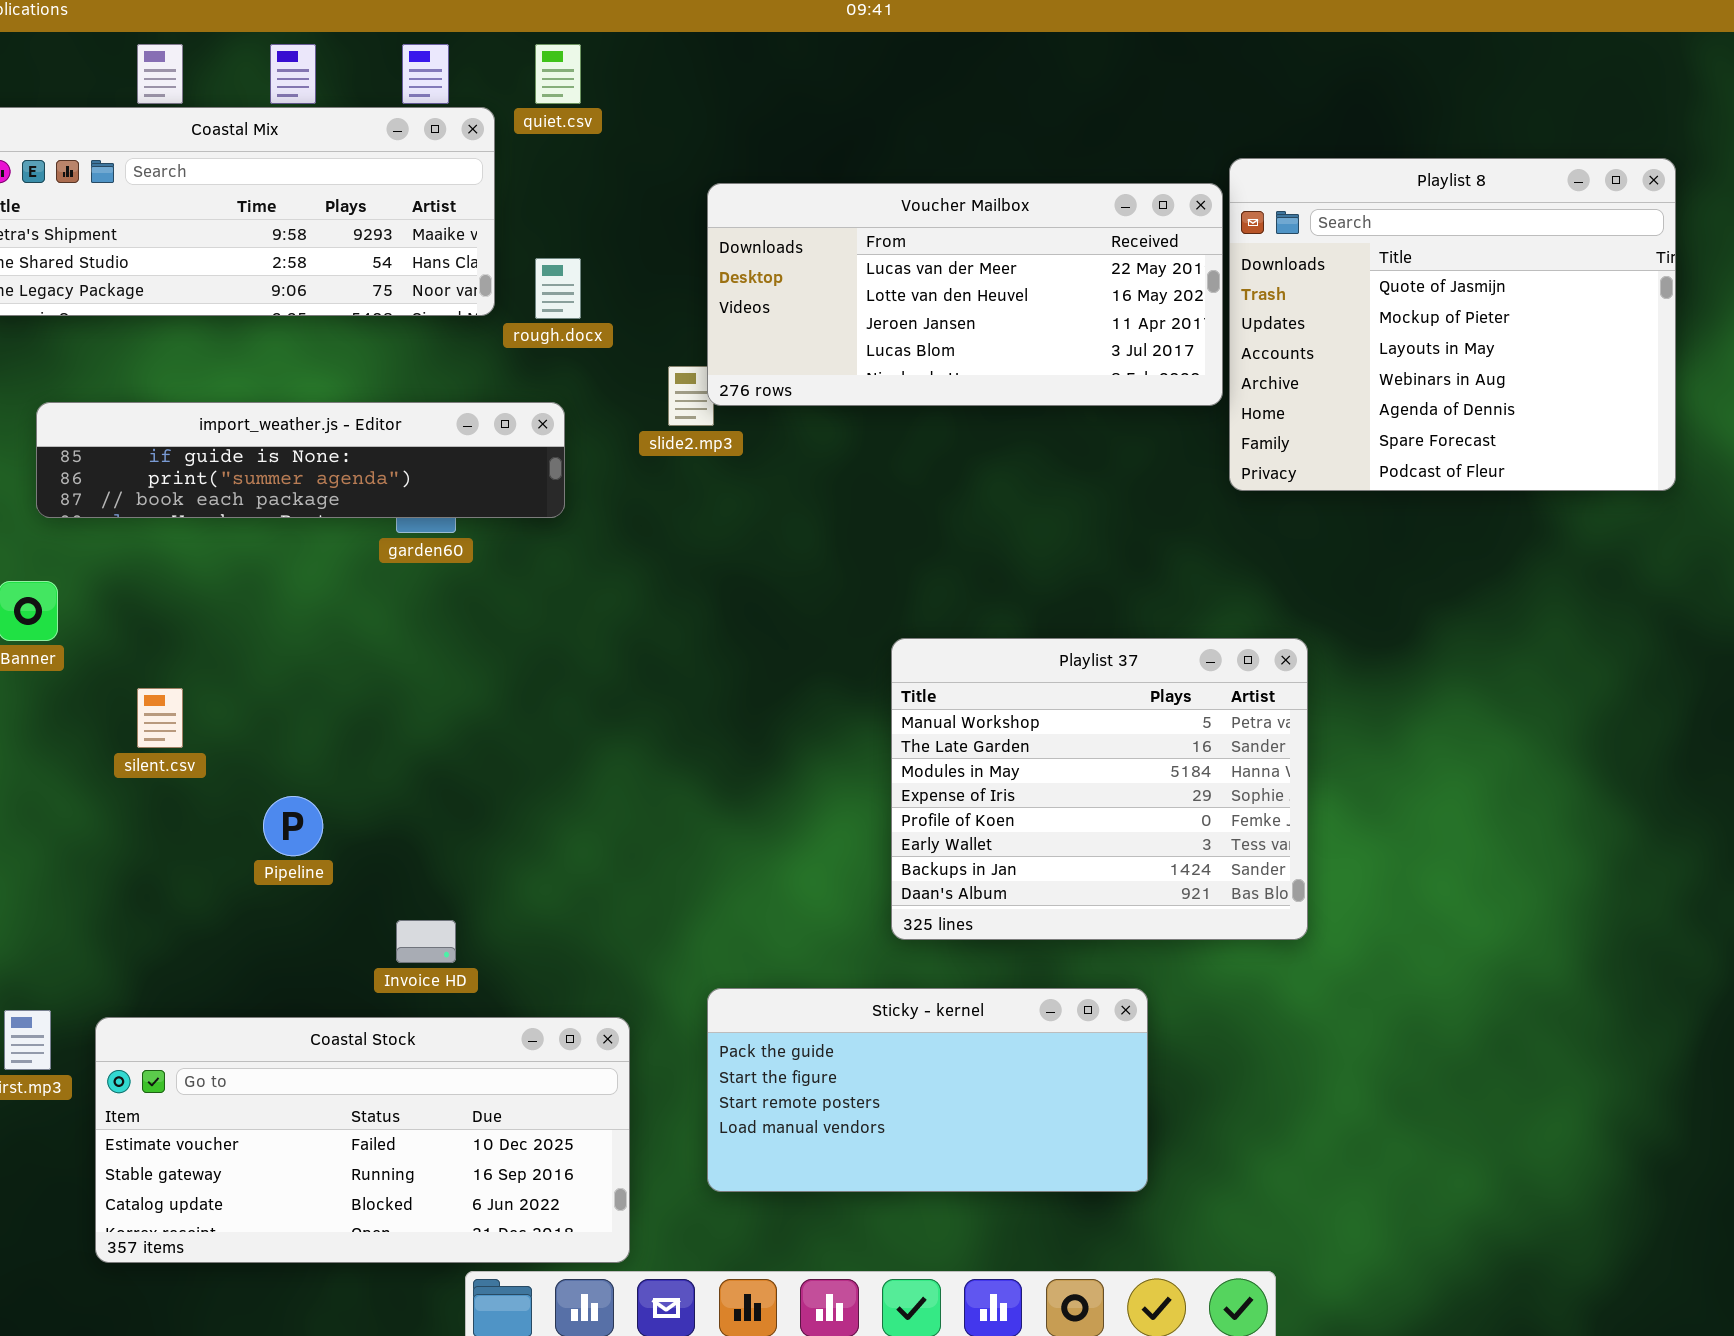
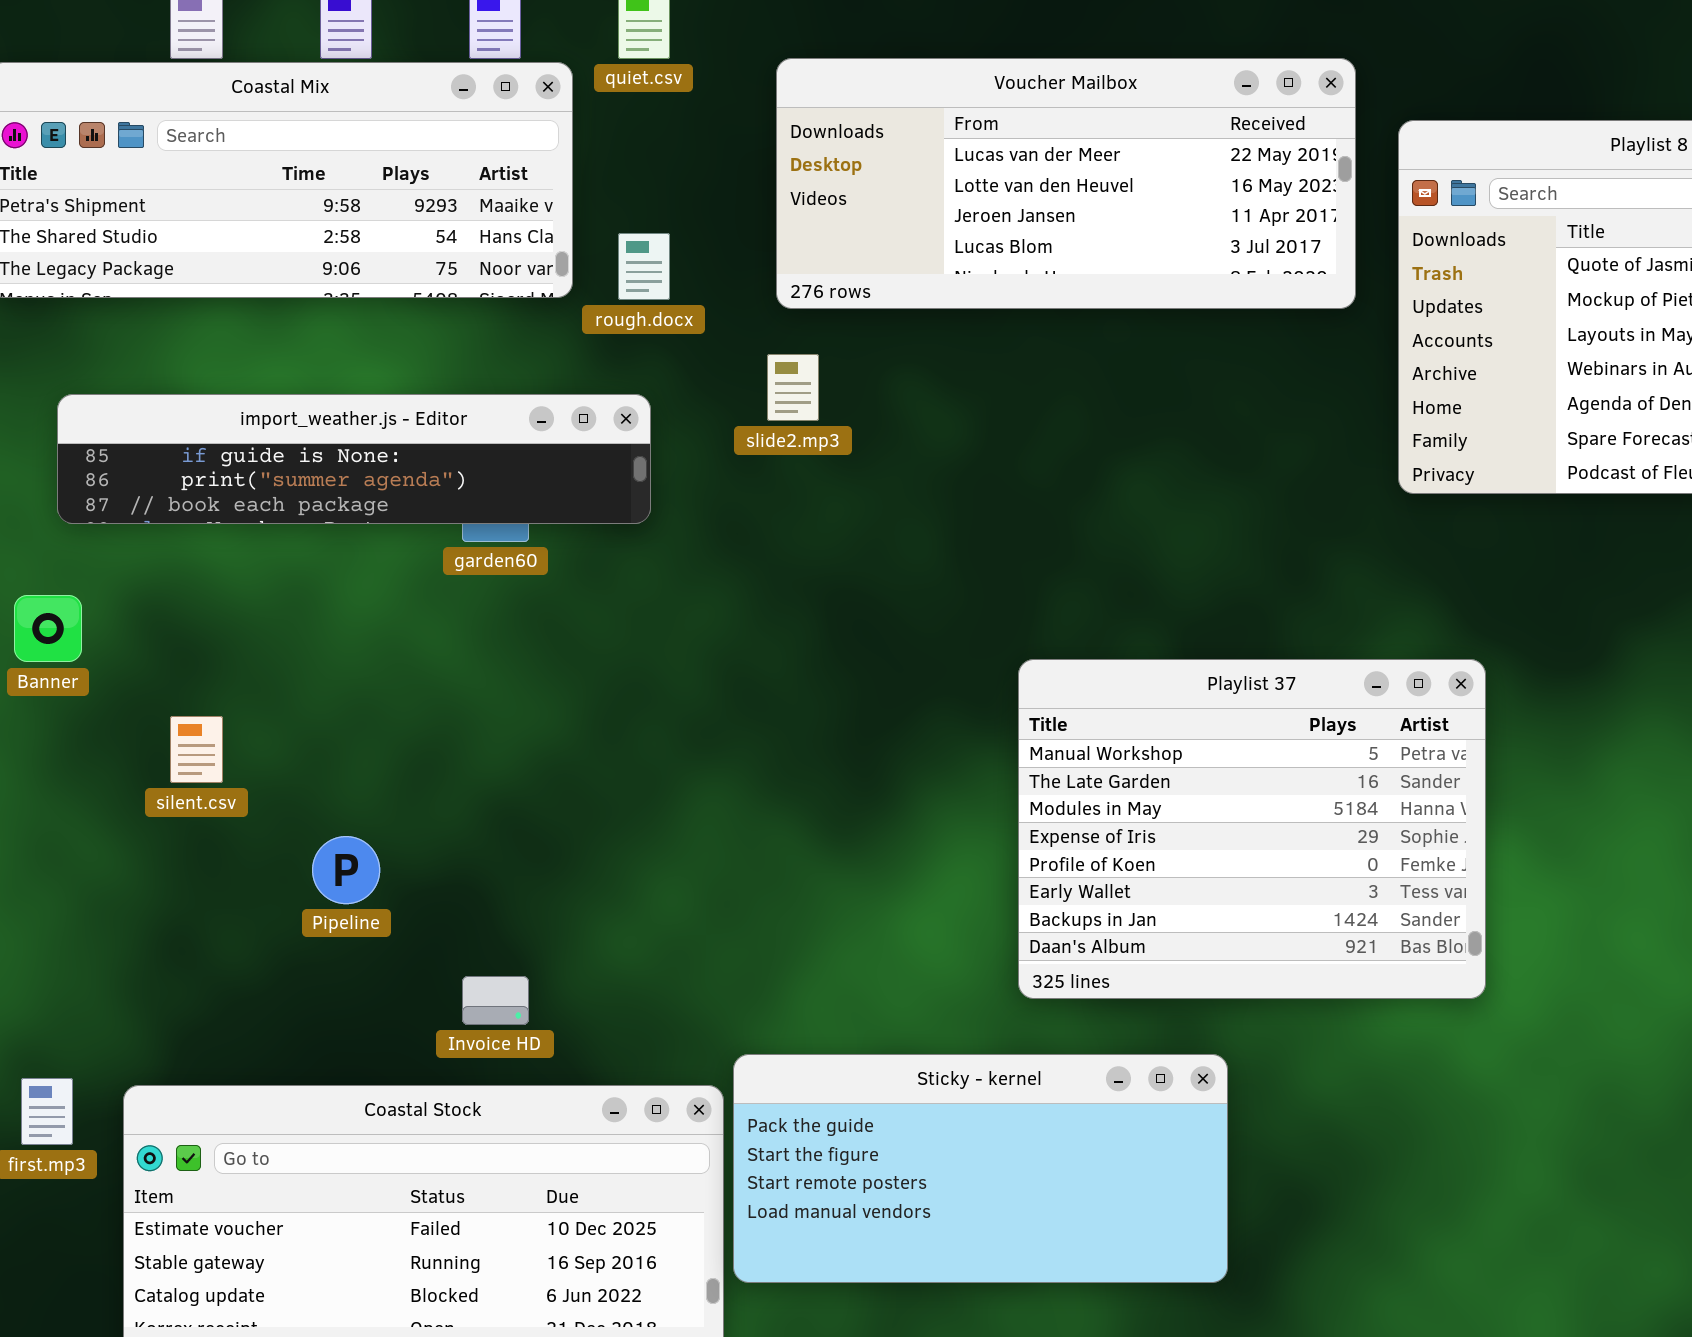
Voucher Mailbox: [707,183,1223,406] -> [776,58,1356,309], moved
Sticky - kernel: [707,988,1148,1192] -> [733,1054,1228,1283], moved

